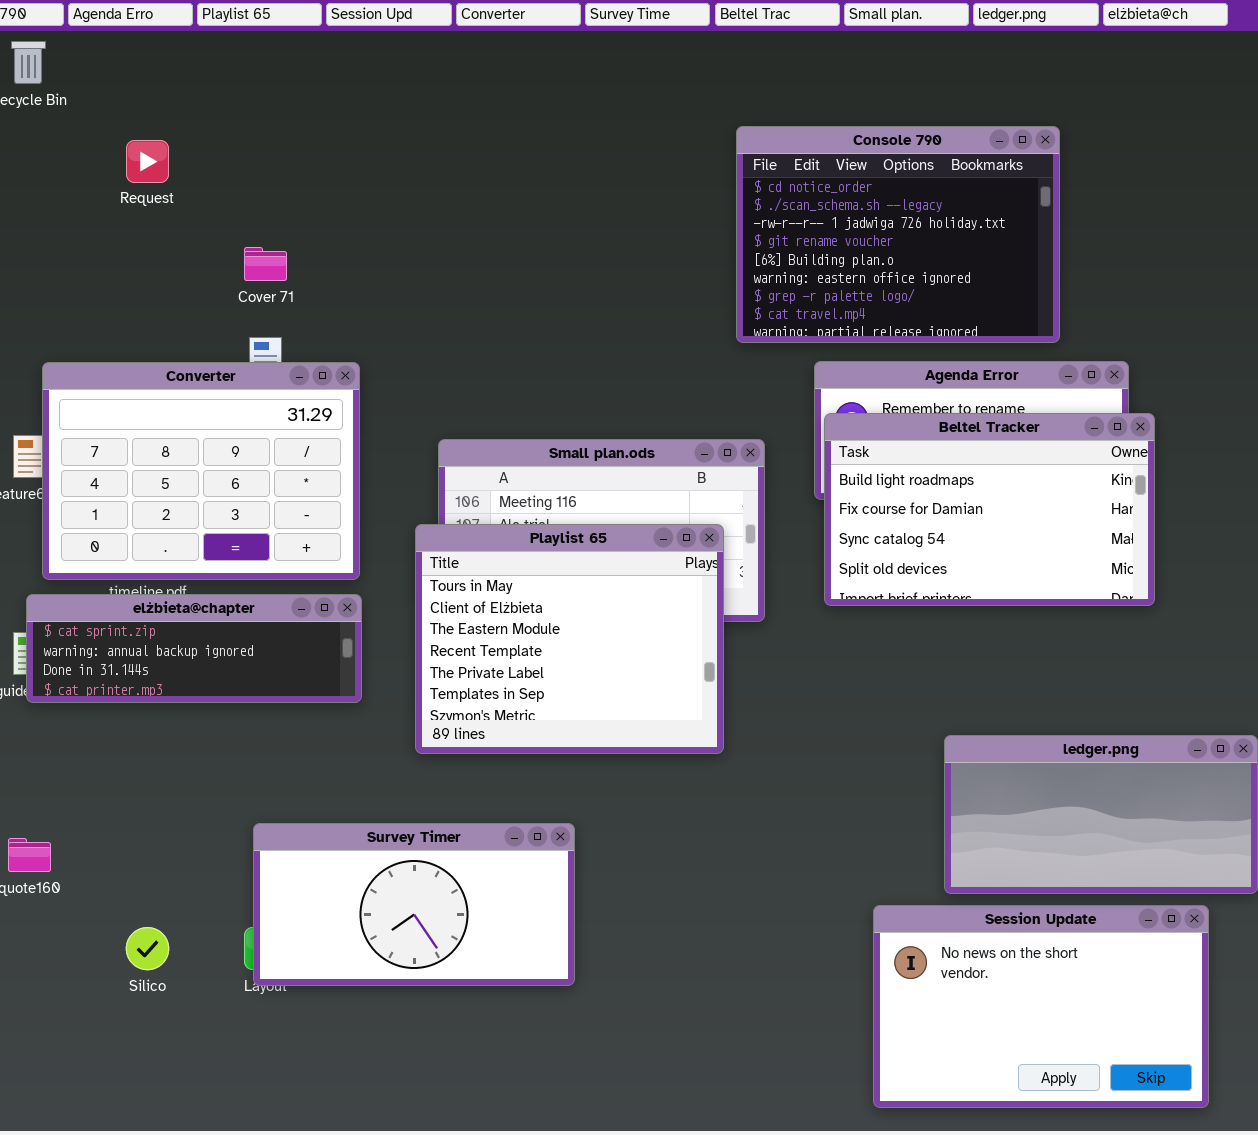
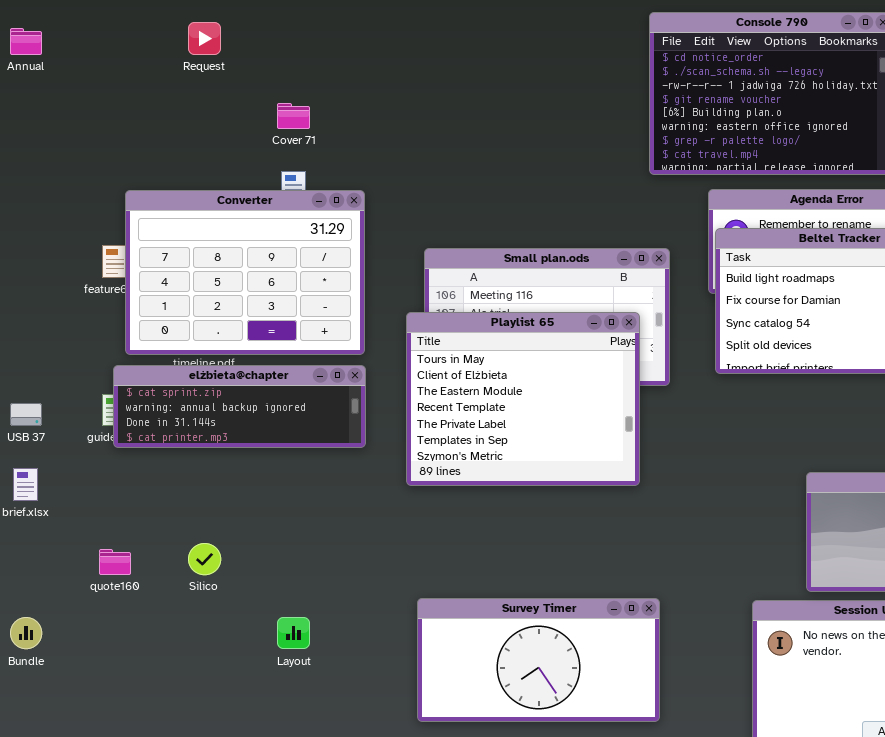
Survey Timer: [253,823,575,986] -> [417,598,660,722], moved
Silico: [126,927,169,970] -> [188,543,221,575], moved

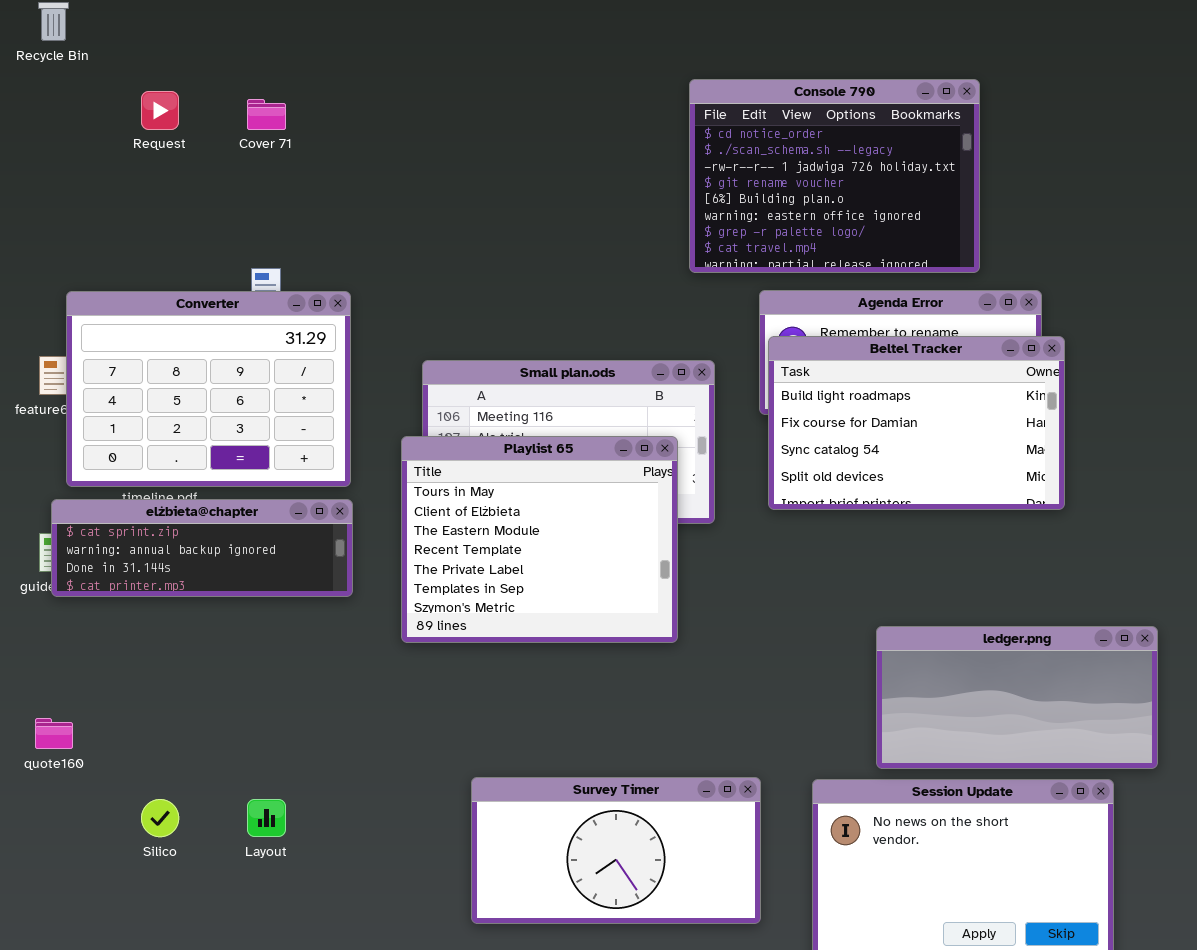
Cover 71: [277,103,310,129] -> [247,99,286,130], moved
Silico: [188,543,221,575] -> [141,799,179,837], moved
Survey Timer: [417,598,660,722] -> [471,777,761,924], moved

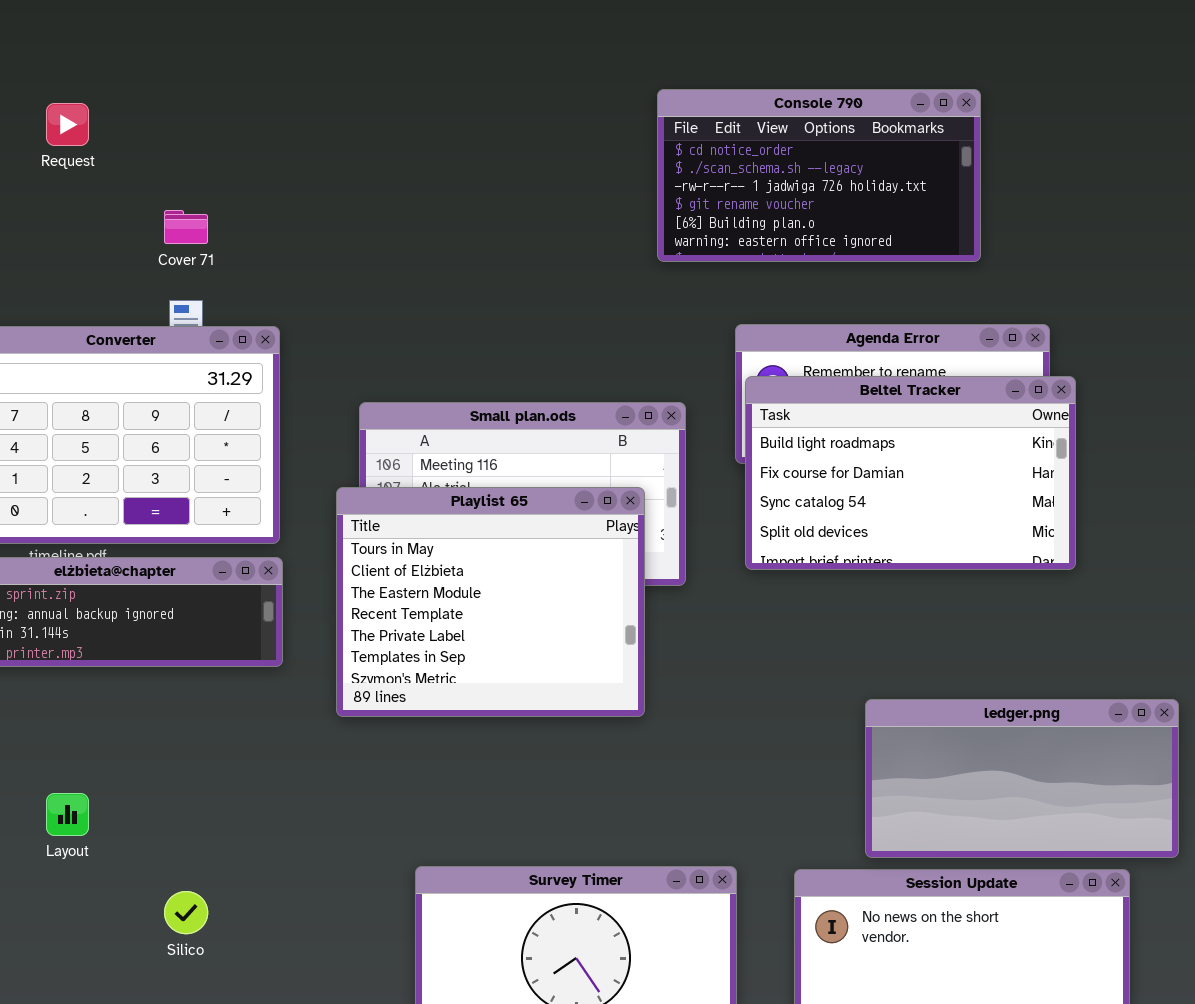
Console 790: [689,79,980,273] -> [657,89,981,262], resized
Cover 71: [247,99,286,130] -> [164,210,208,244], moved
Silico: [141,799,179,837] -> [164,891,208,934], moved
Layout: [247,799,286,837] -> [46,793,89,836], moved

